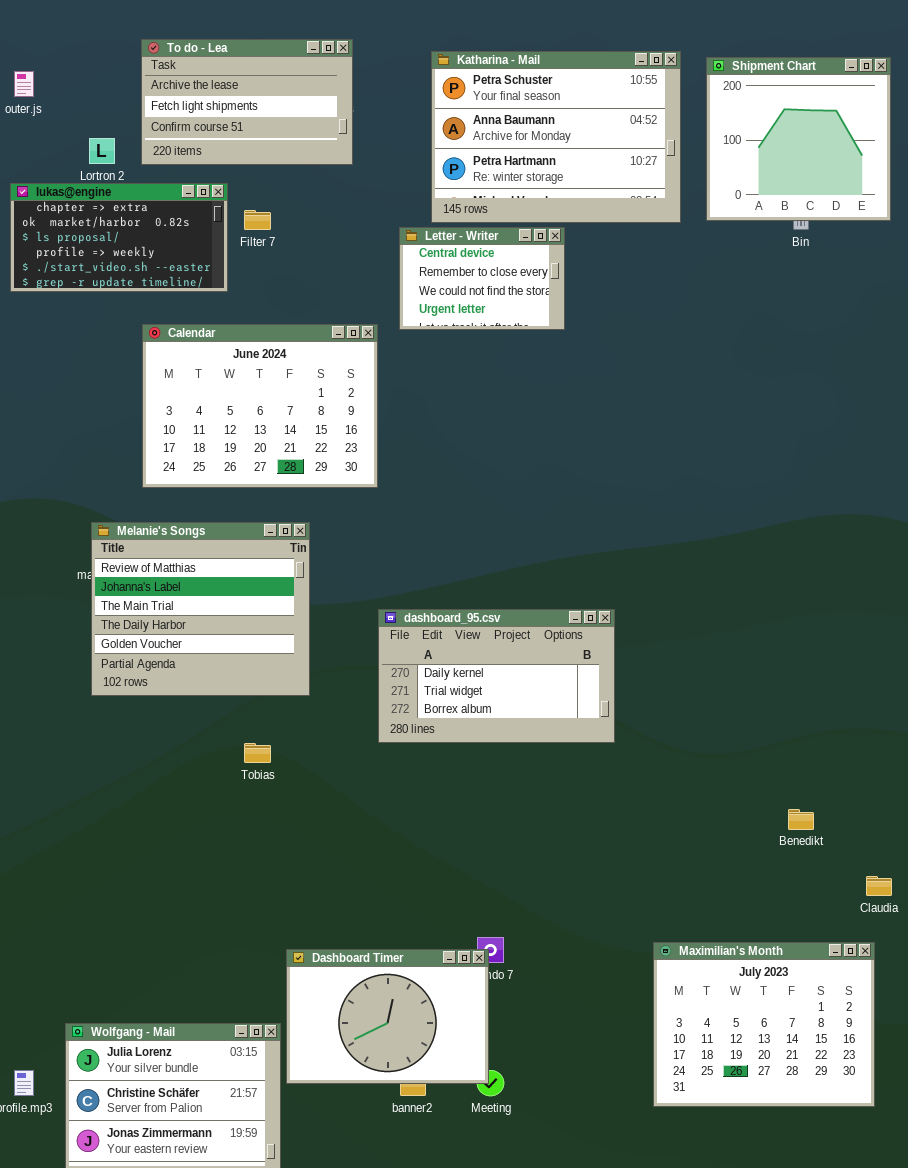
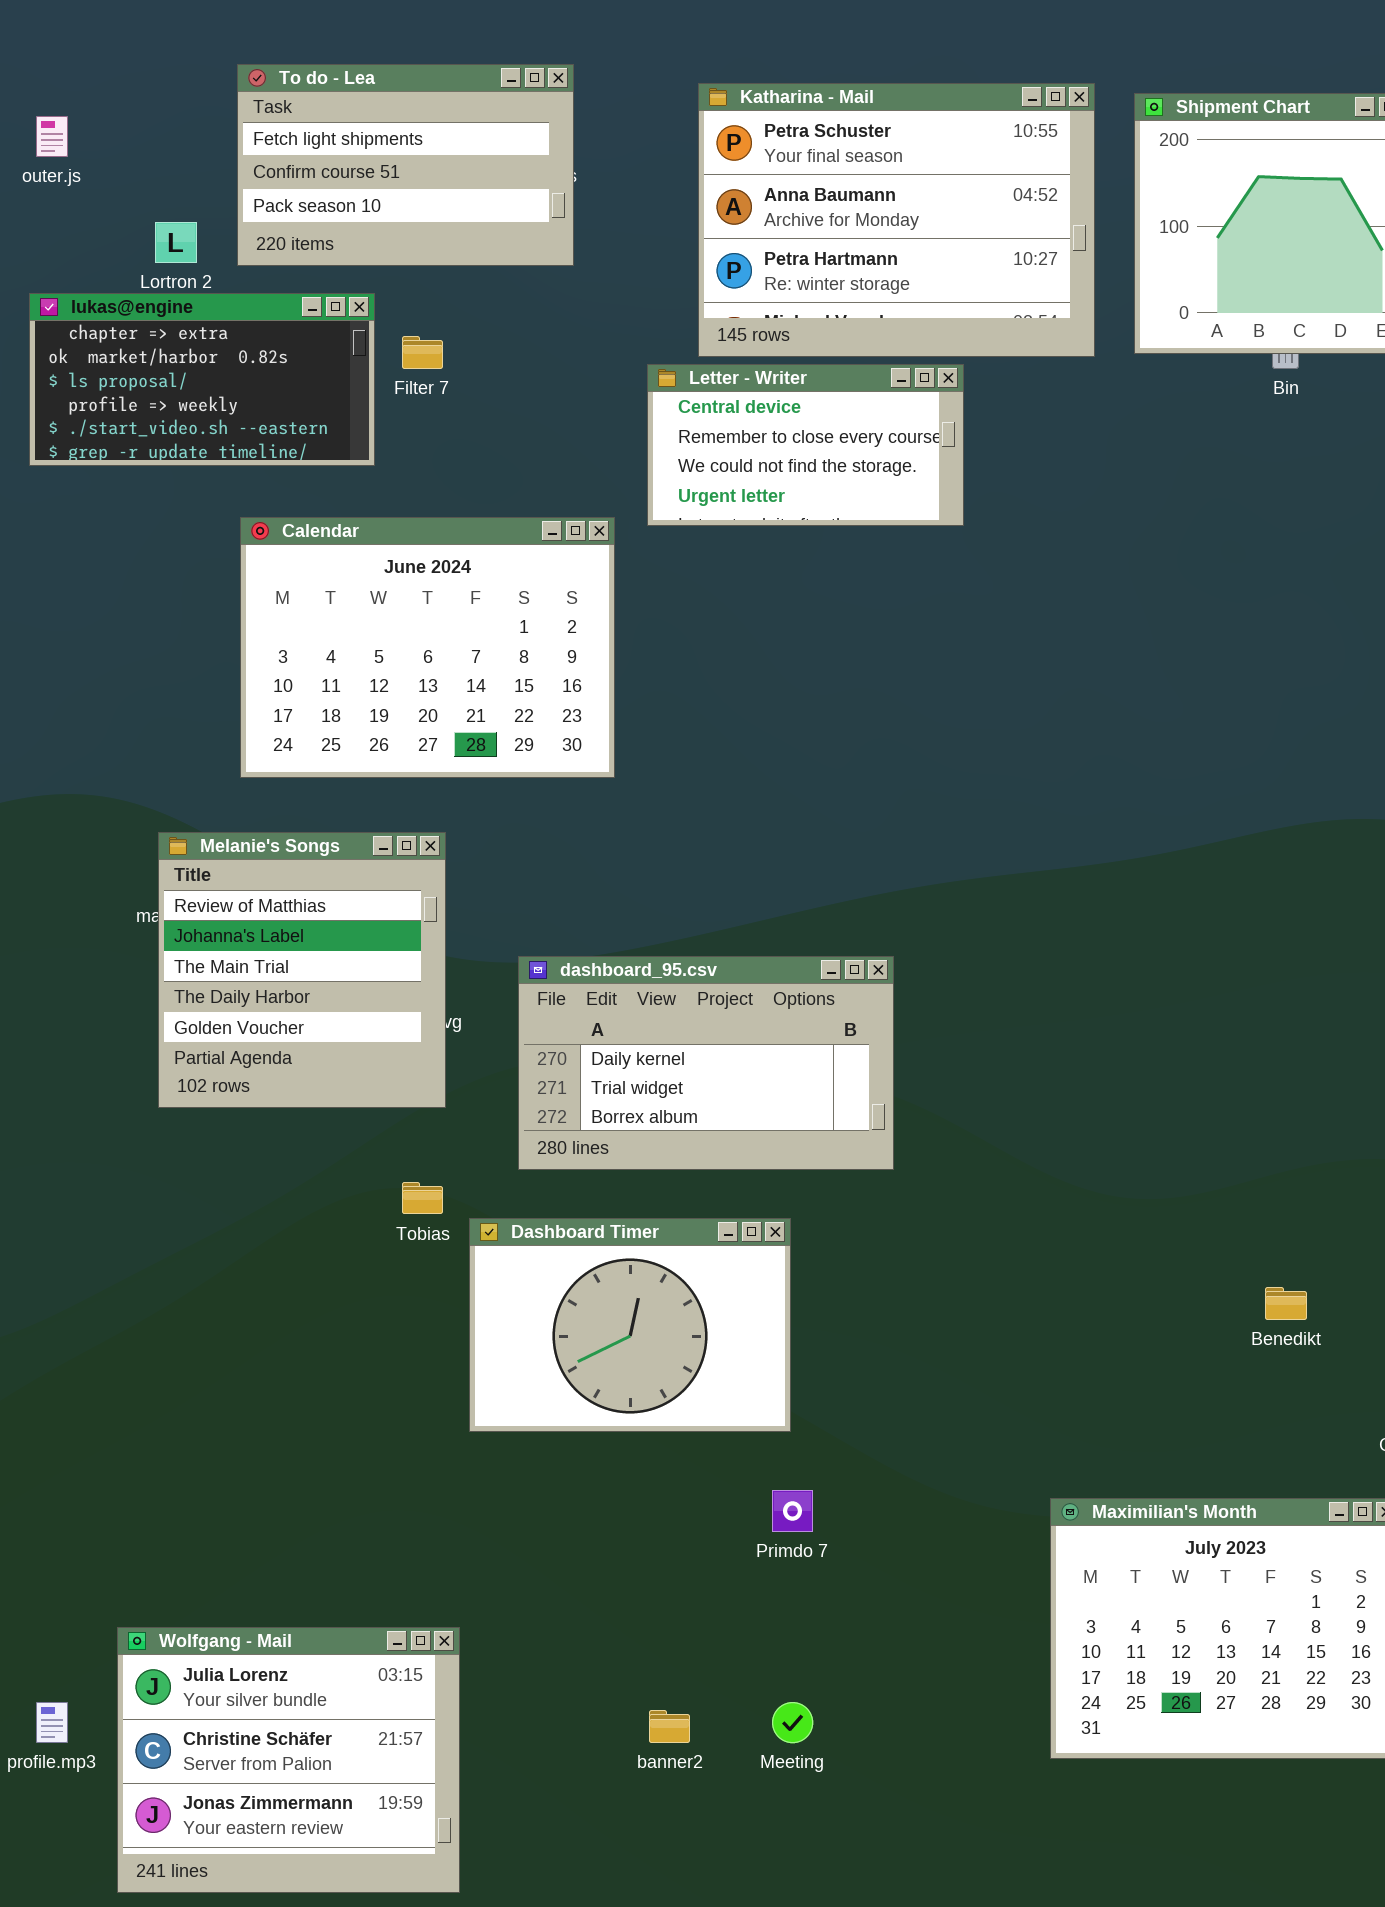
To do - Lea: [141,39,353,165] -> [237,64,574,266], scrolled down 1 row
Letter - Writer: [399,227,565,330] -> [647,364,964,526], resized
Melanie's Songs: [91,522,310,696] -> [158,832,446,1108], resized
dashboard_95.csv: [378,609,615,743] -> [518,956,894,1170], moved
Dashboard Timer: [286,949,489,1084] -> [469,1218,791,1432], moved

